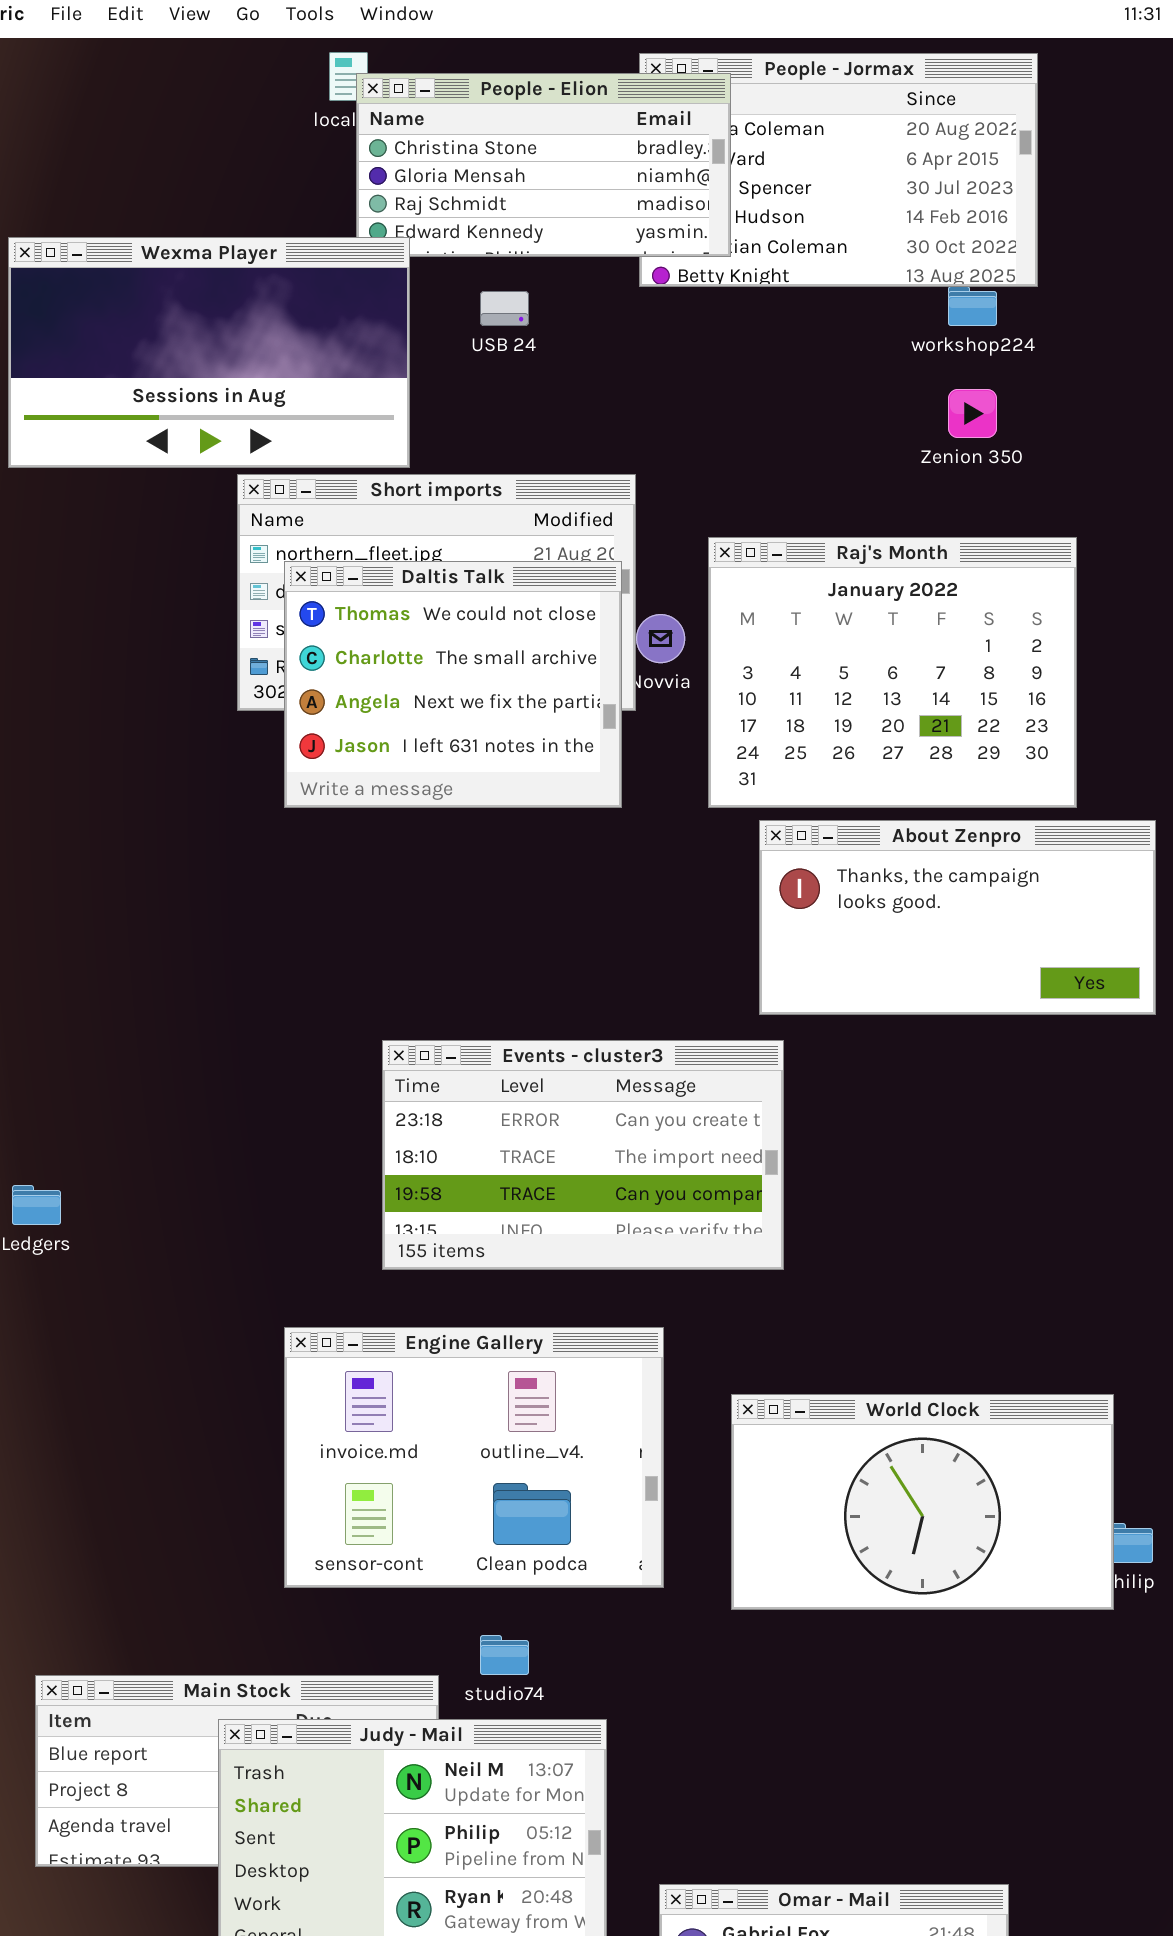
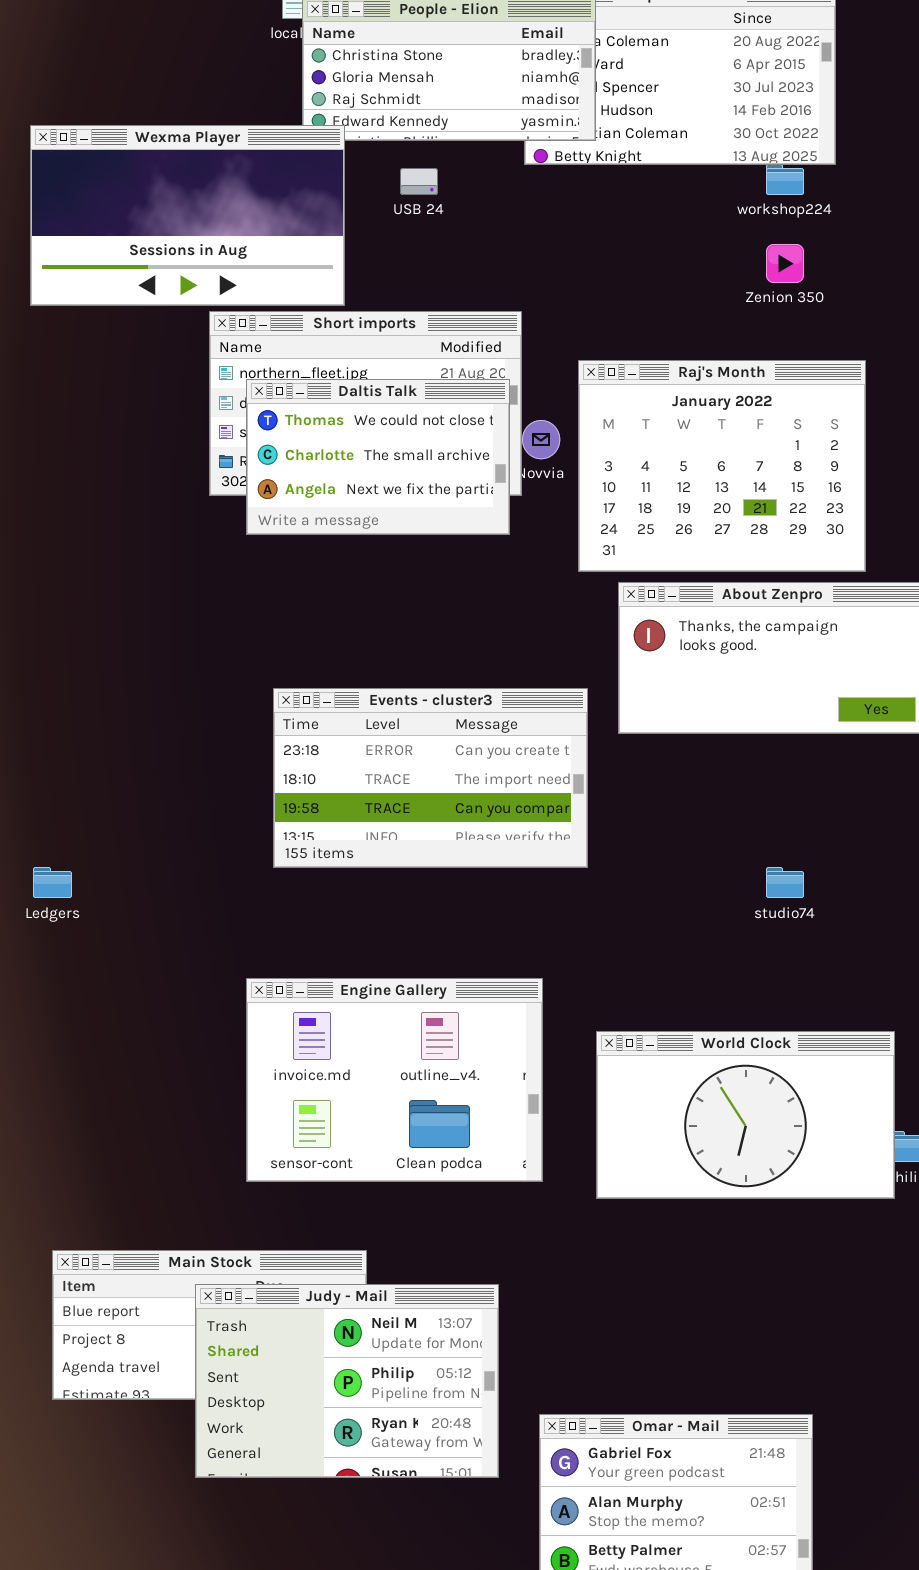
Daltis Talk: [284,561,622,808] -> [246,379,510,535], resized
Events - cluster3: [382,1040,784,1270] -> [273,688,588,868], moved
studio74: [480,1635,529,1675] -> [766,867,804,898], moved

